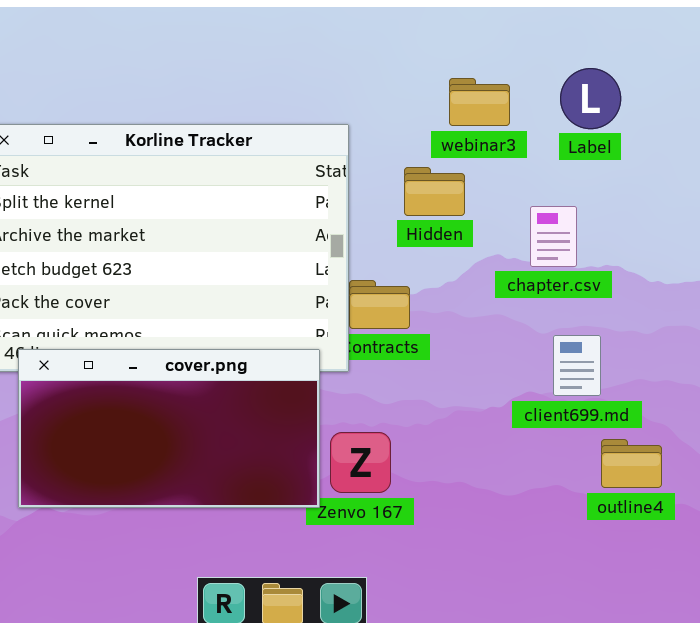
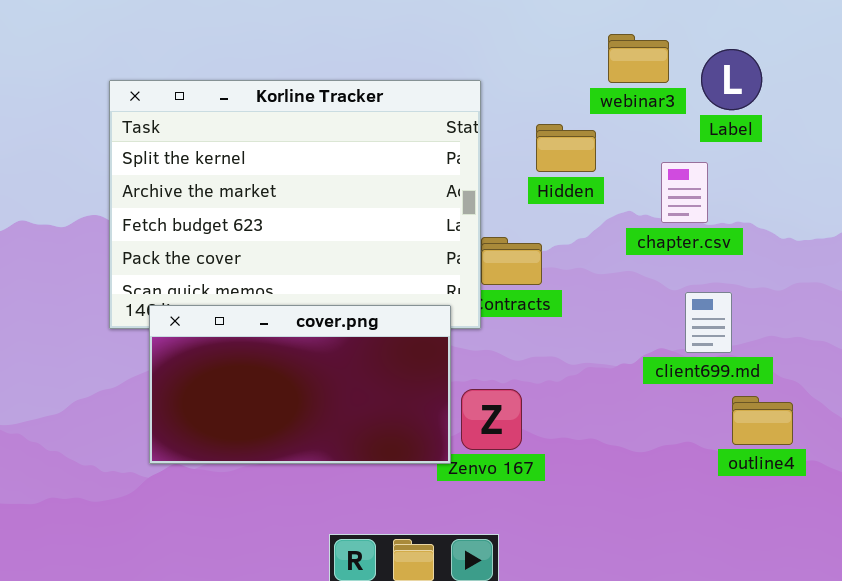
Label: [560,68,621,129] -> [701,49,762,110], moved
webinar3: [449,78,510,126] -> [608,34,669,83], moved

